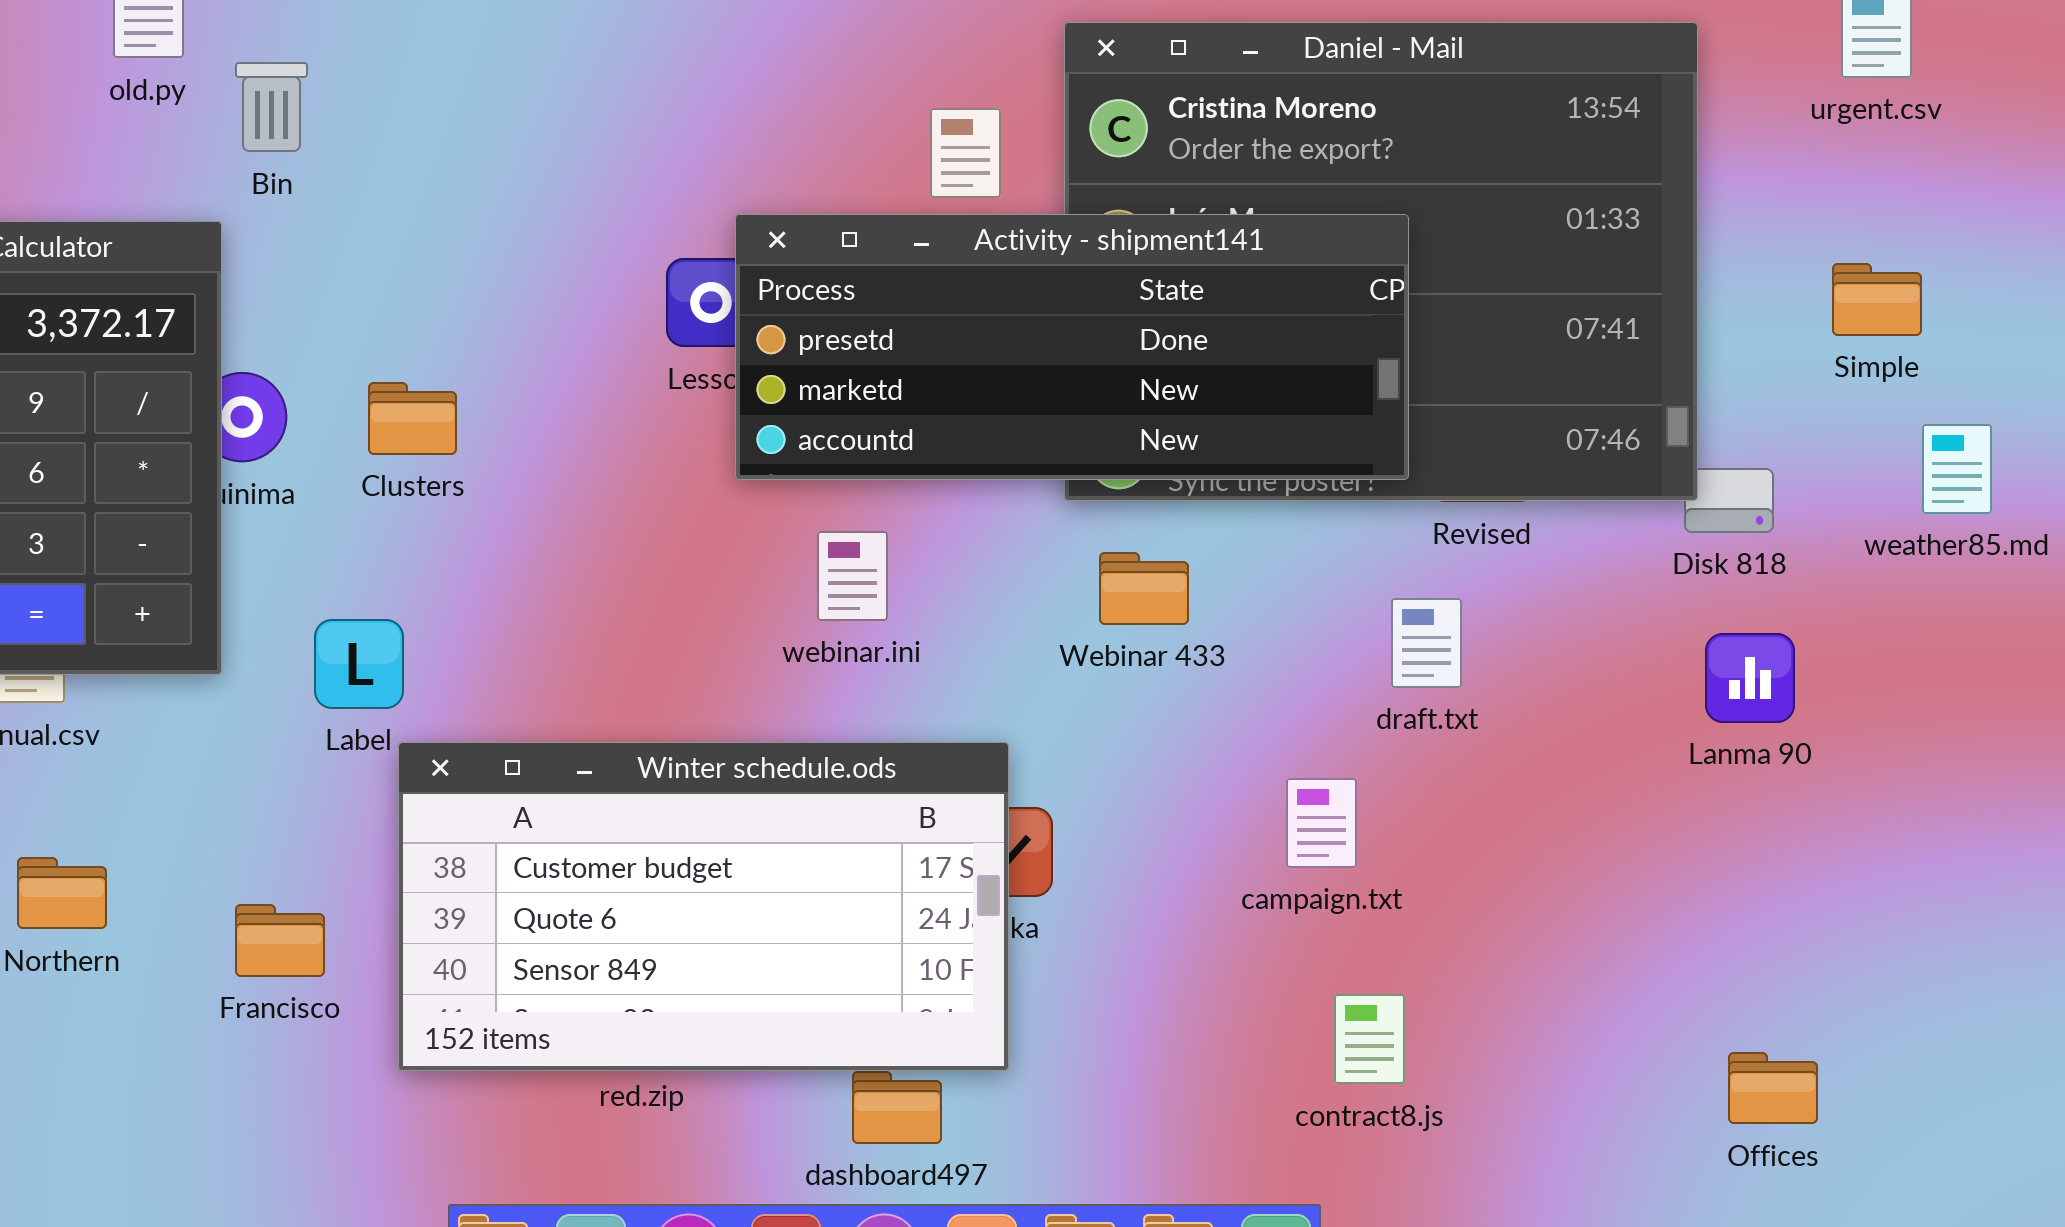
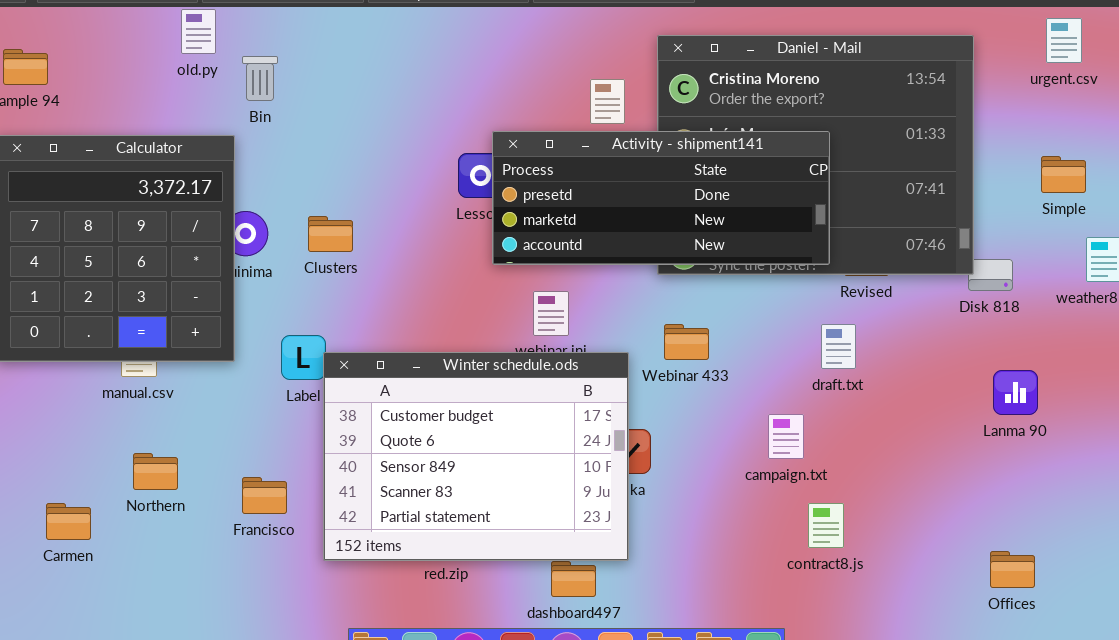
Webinar 433: [1099,552,1189,625] -> [664,324,709,360], moved
Lanma 90: [1705,633,1795,723] -> [993,370,1038,415], moved
Winter schedule.ods: [398,742,1009,1071] -> [323,352,629,561], resized
contract8.js: [1334,994,1405,1084] -> [808,503,844,548], moved

